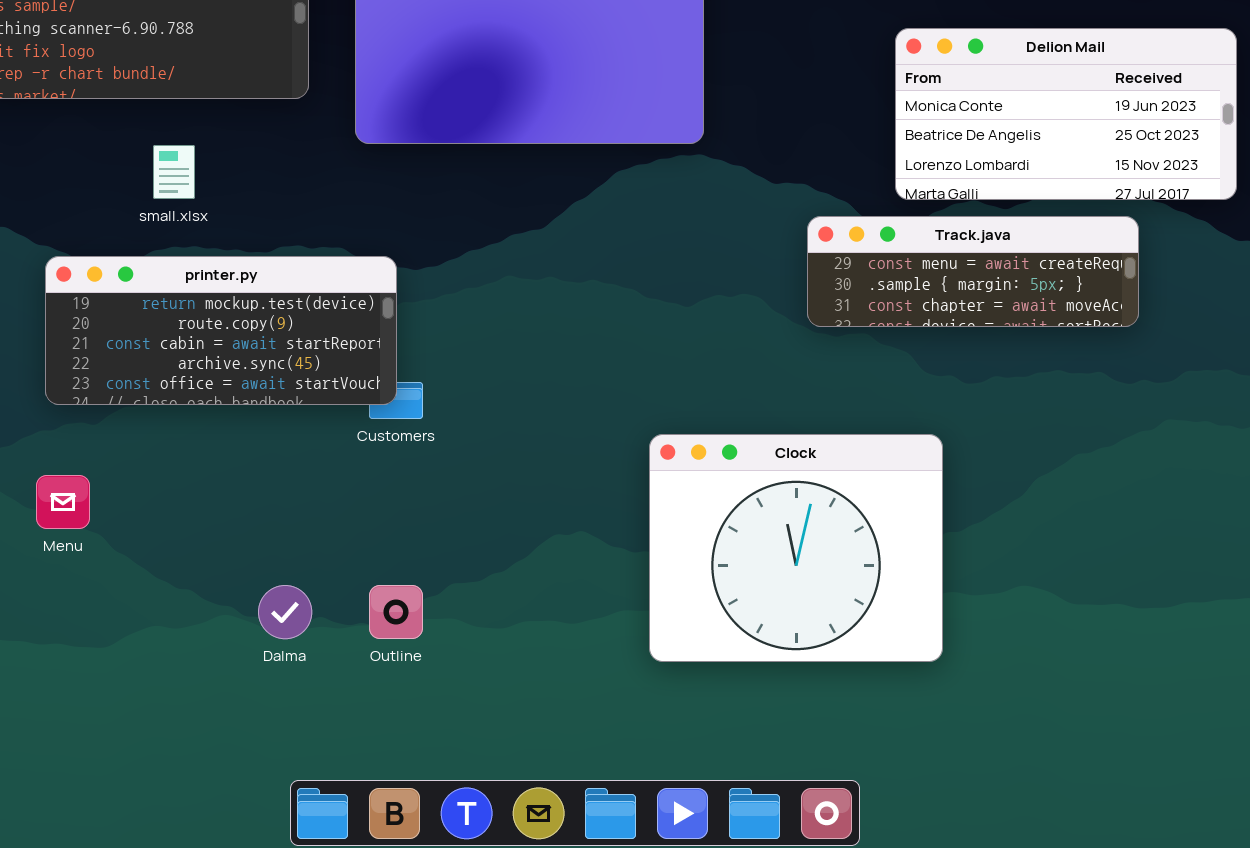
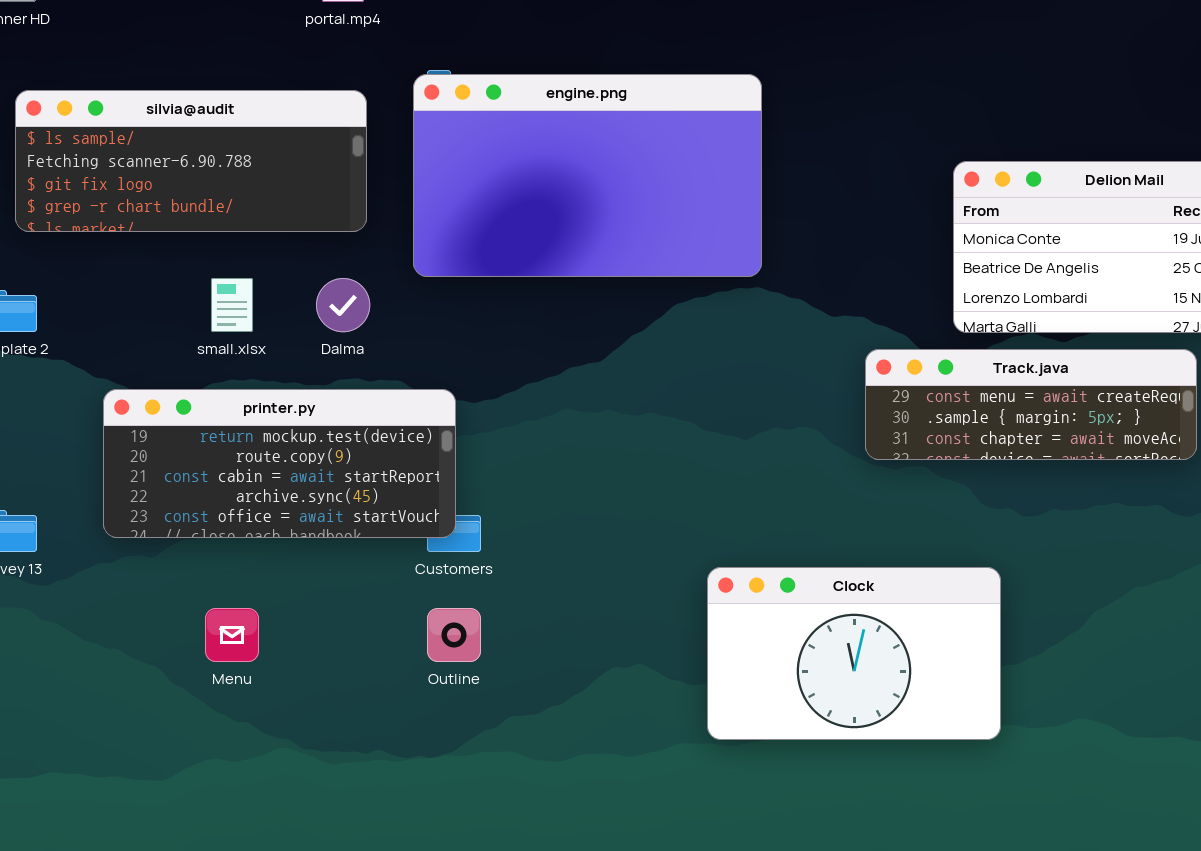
Clock: [649,434,943,662] -> [707,567,1001,740], resized
Menu: [36,475,90,529] -> [205,608,259,662], moved
Dalma: [258,585,312,639] -> [316,278,370,332], moved
Outline: [369,585,423,639] -> [427,608,481,662], moved

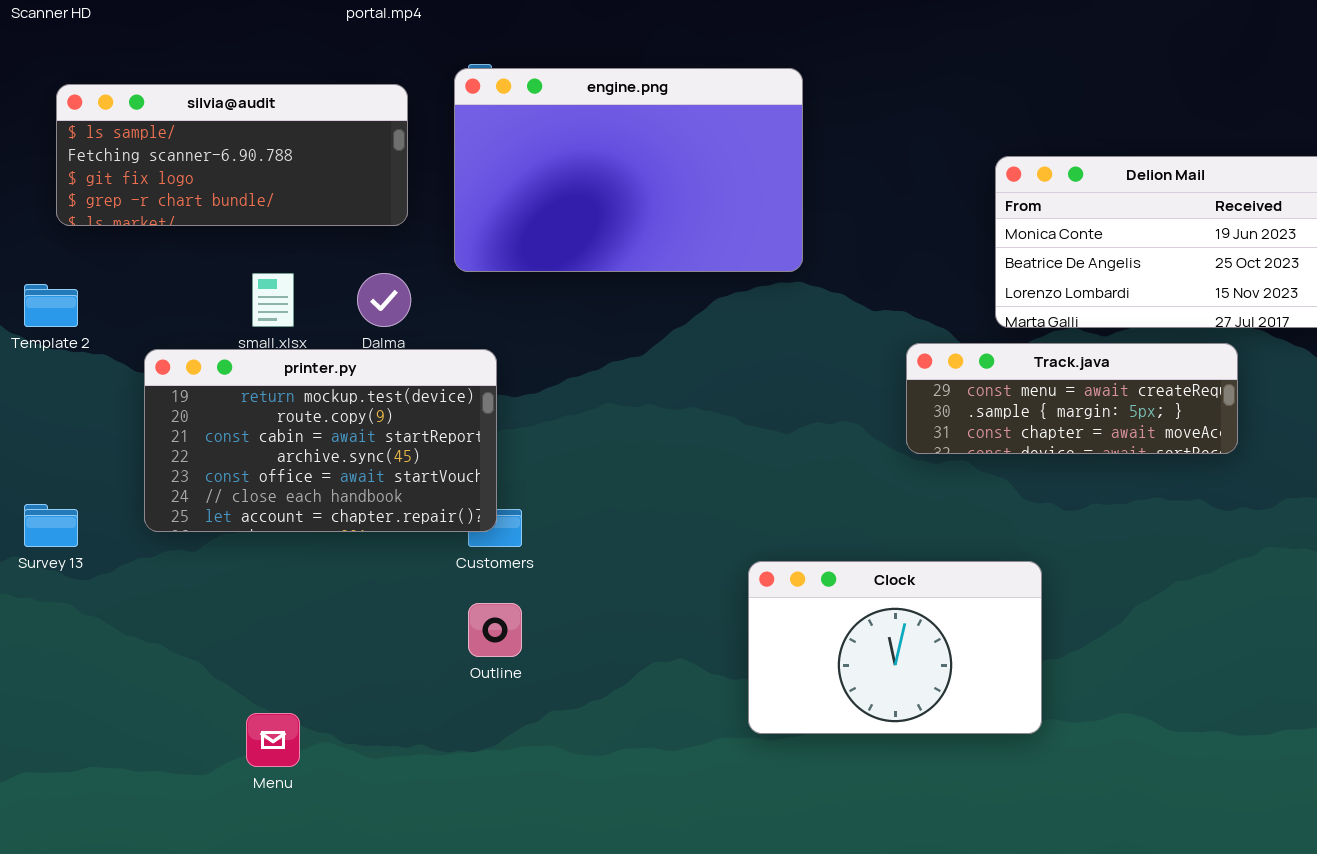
printer.py: [103,389,456,538] -> [144,349,497,532], resized
Menu: [205,608,259,662] -> [246,713,300,767], moved

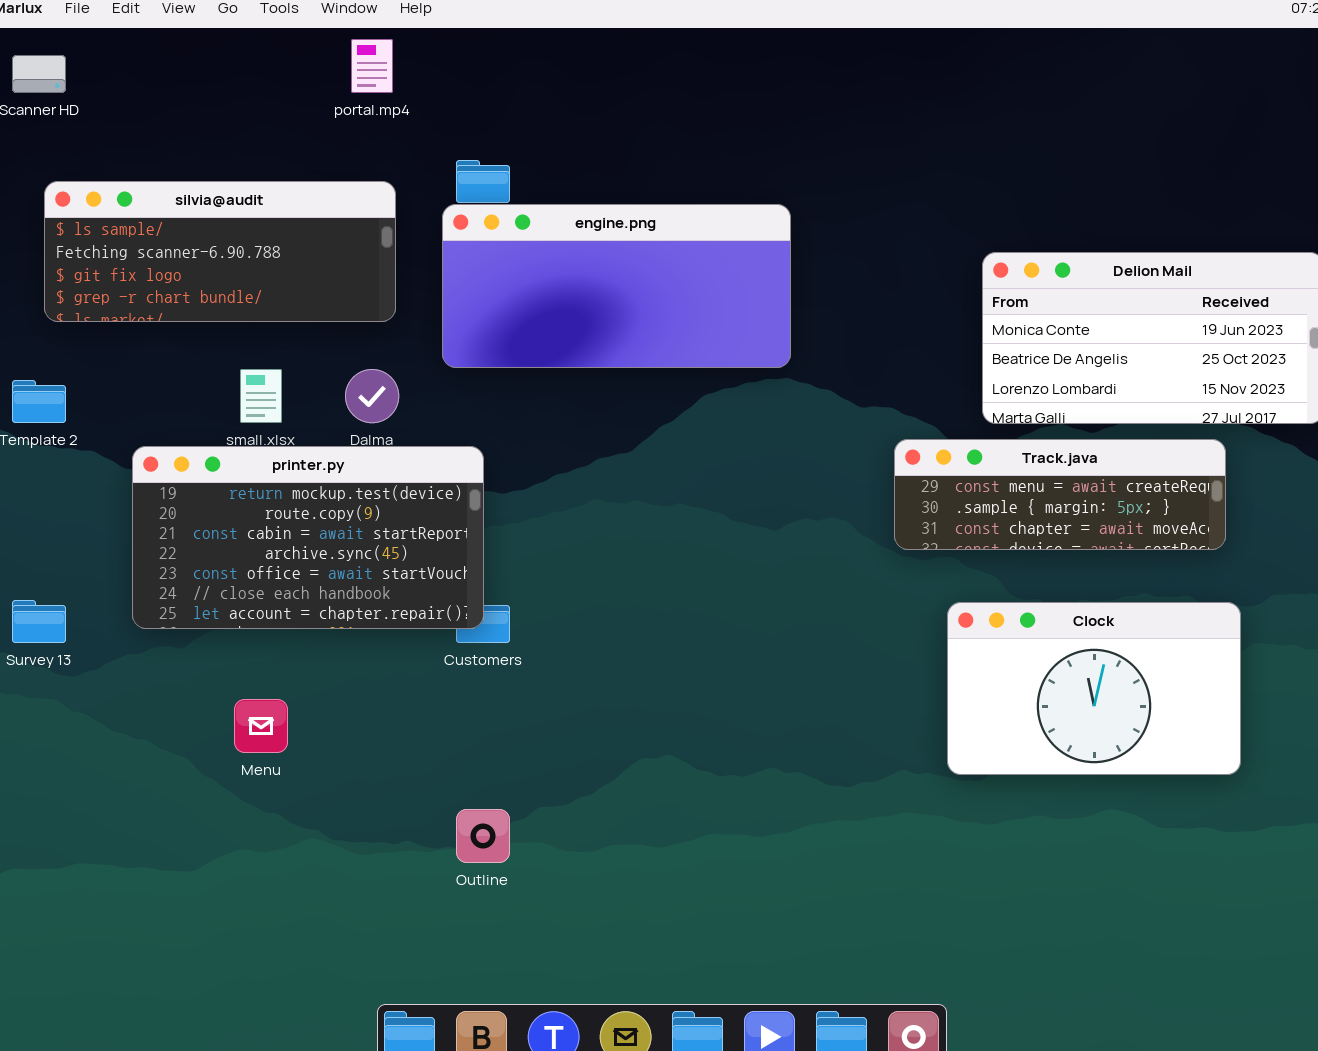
engine.png: [454,68,803,272] -> [442,204,791,368], resized
Clock: [748,561,1042,734] -> [947,602,1241,775], moved
Outline: [468,603,522,657] -> [456,809,510,863], moved
Menu: [246,713,300,767] -> [234,699,288,753], moved

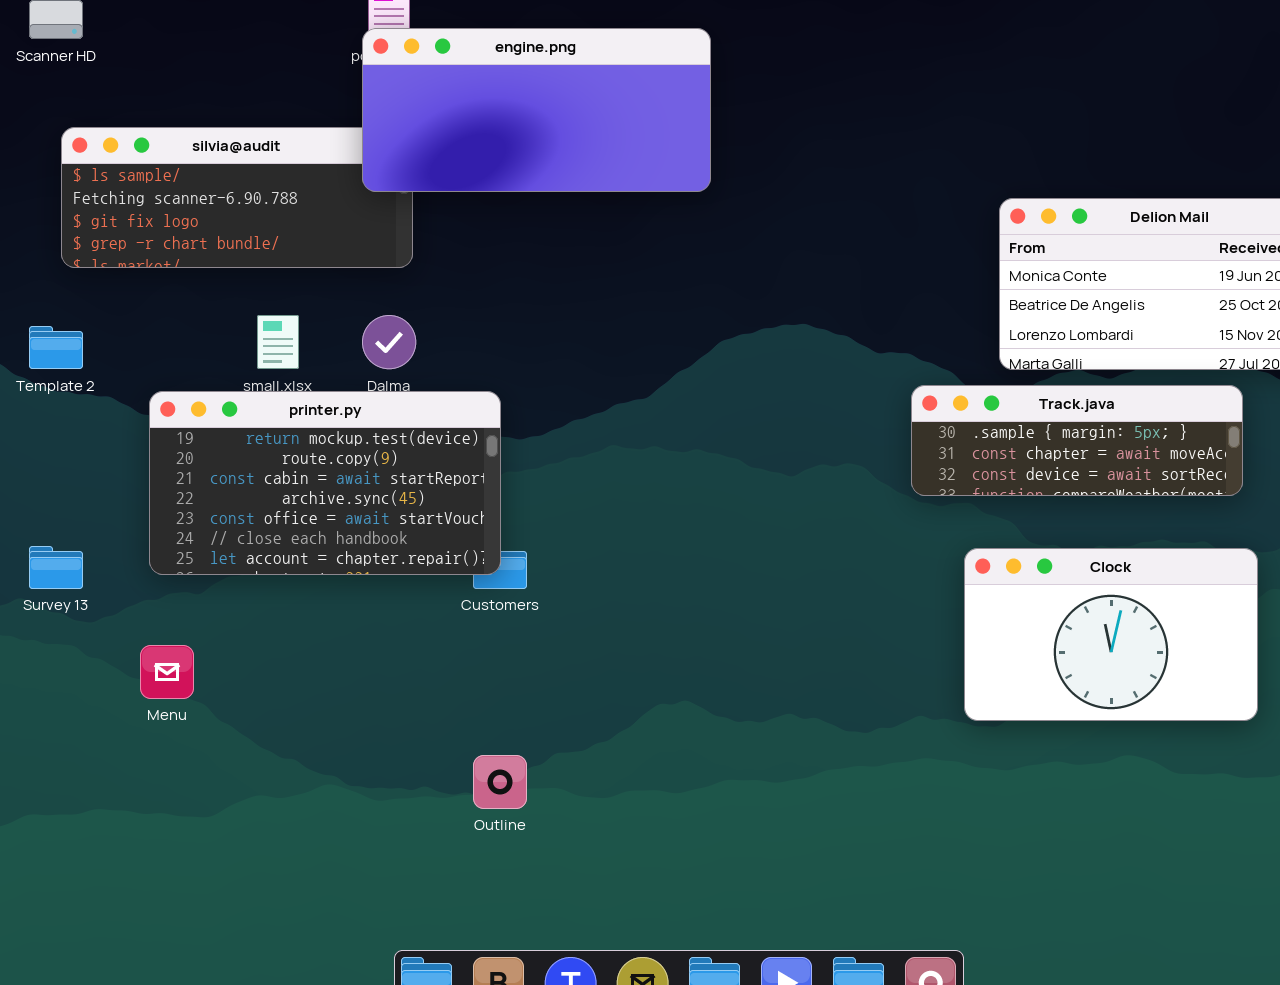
engine.png: [442,204,791,368] -> [362,28,711,192], moved
Track.java: [894,439,1226,550] -> [911,385,1243,496], scrolled down 1 row
Menu: [234,699,288,753] -> [140,645,194,699], moved

